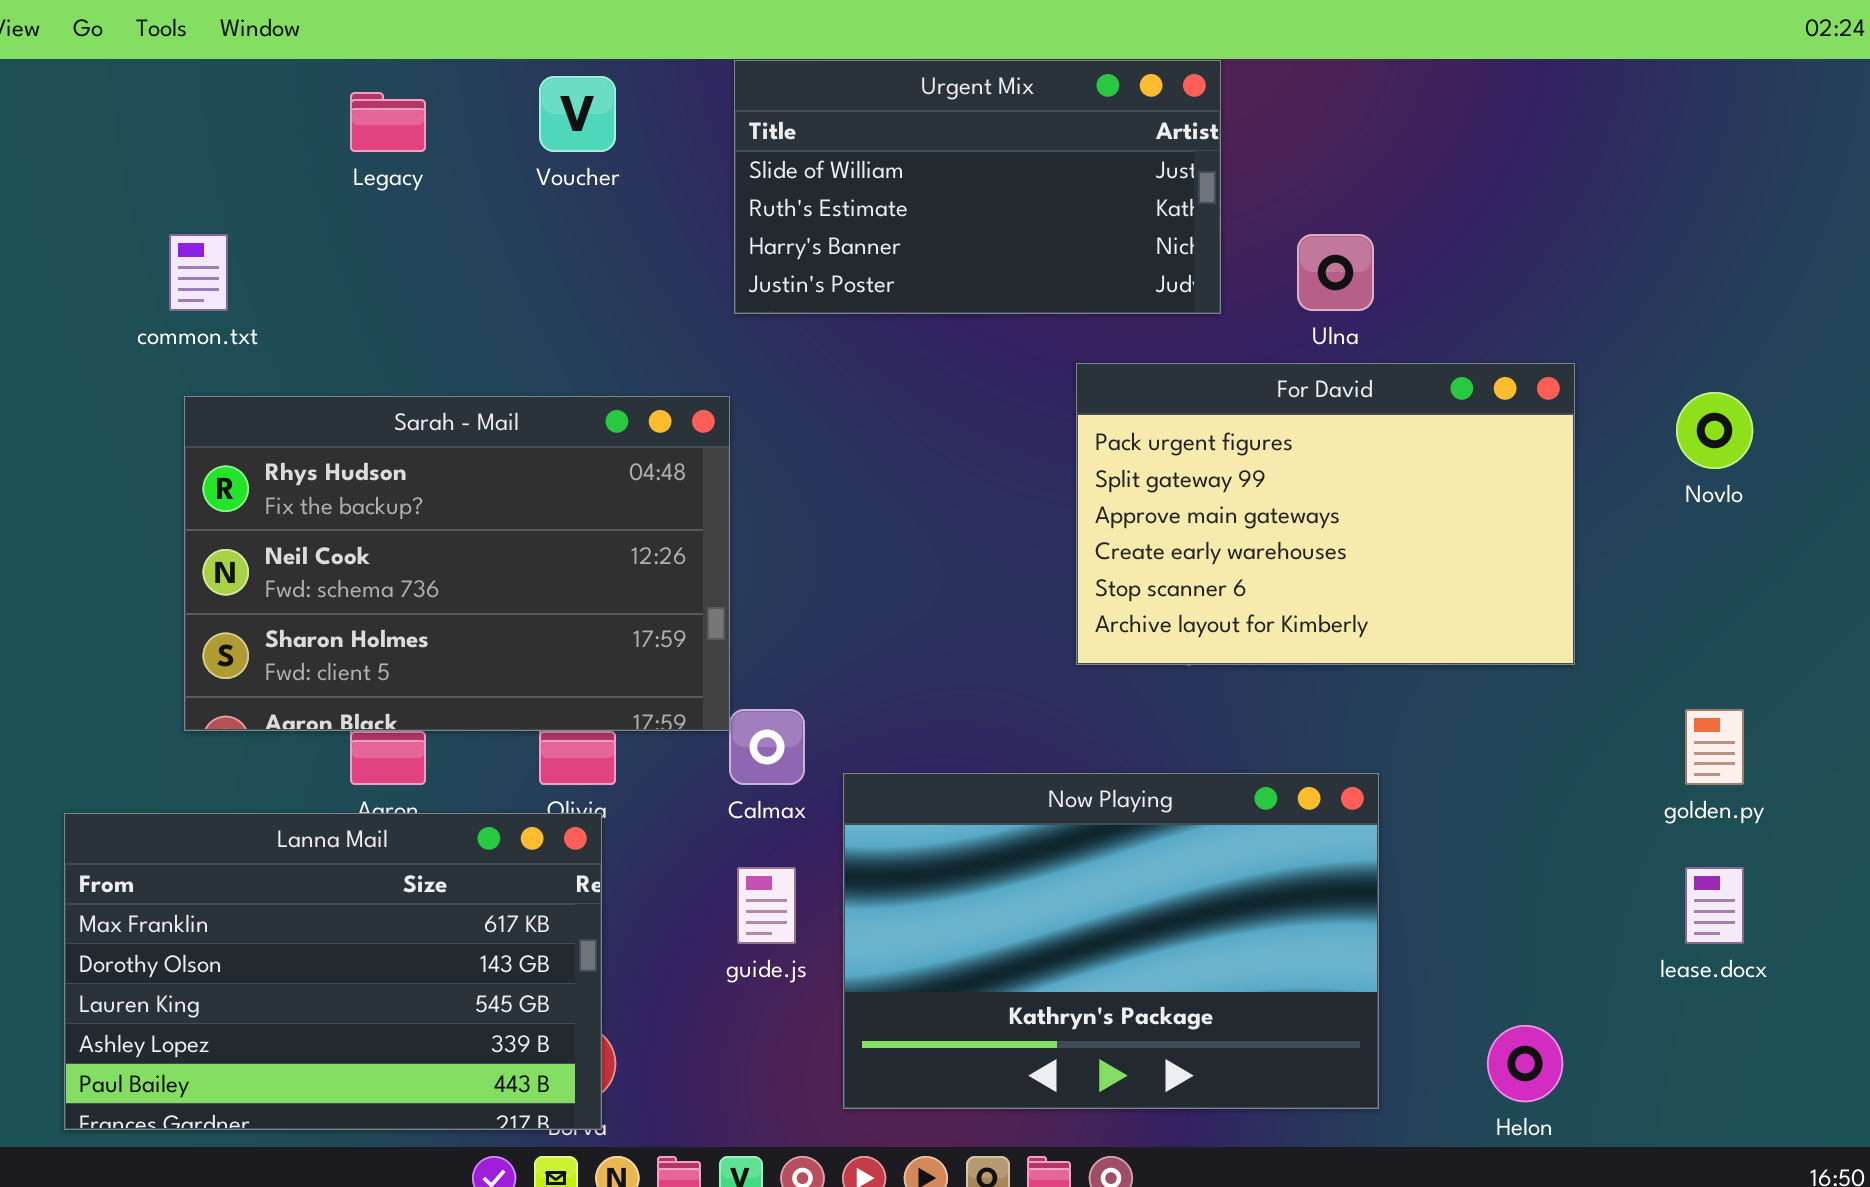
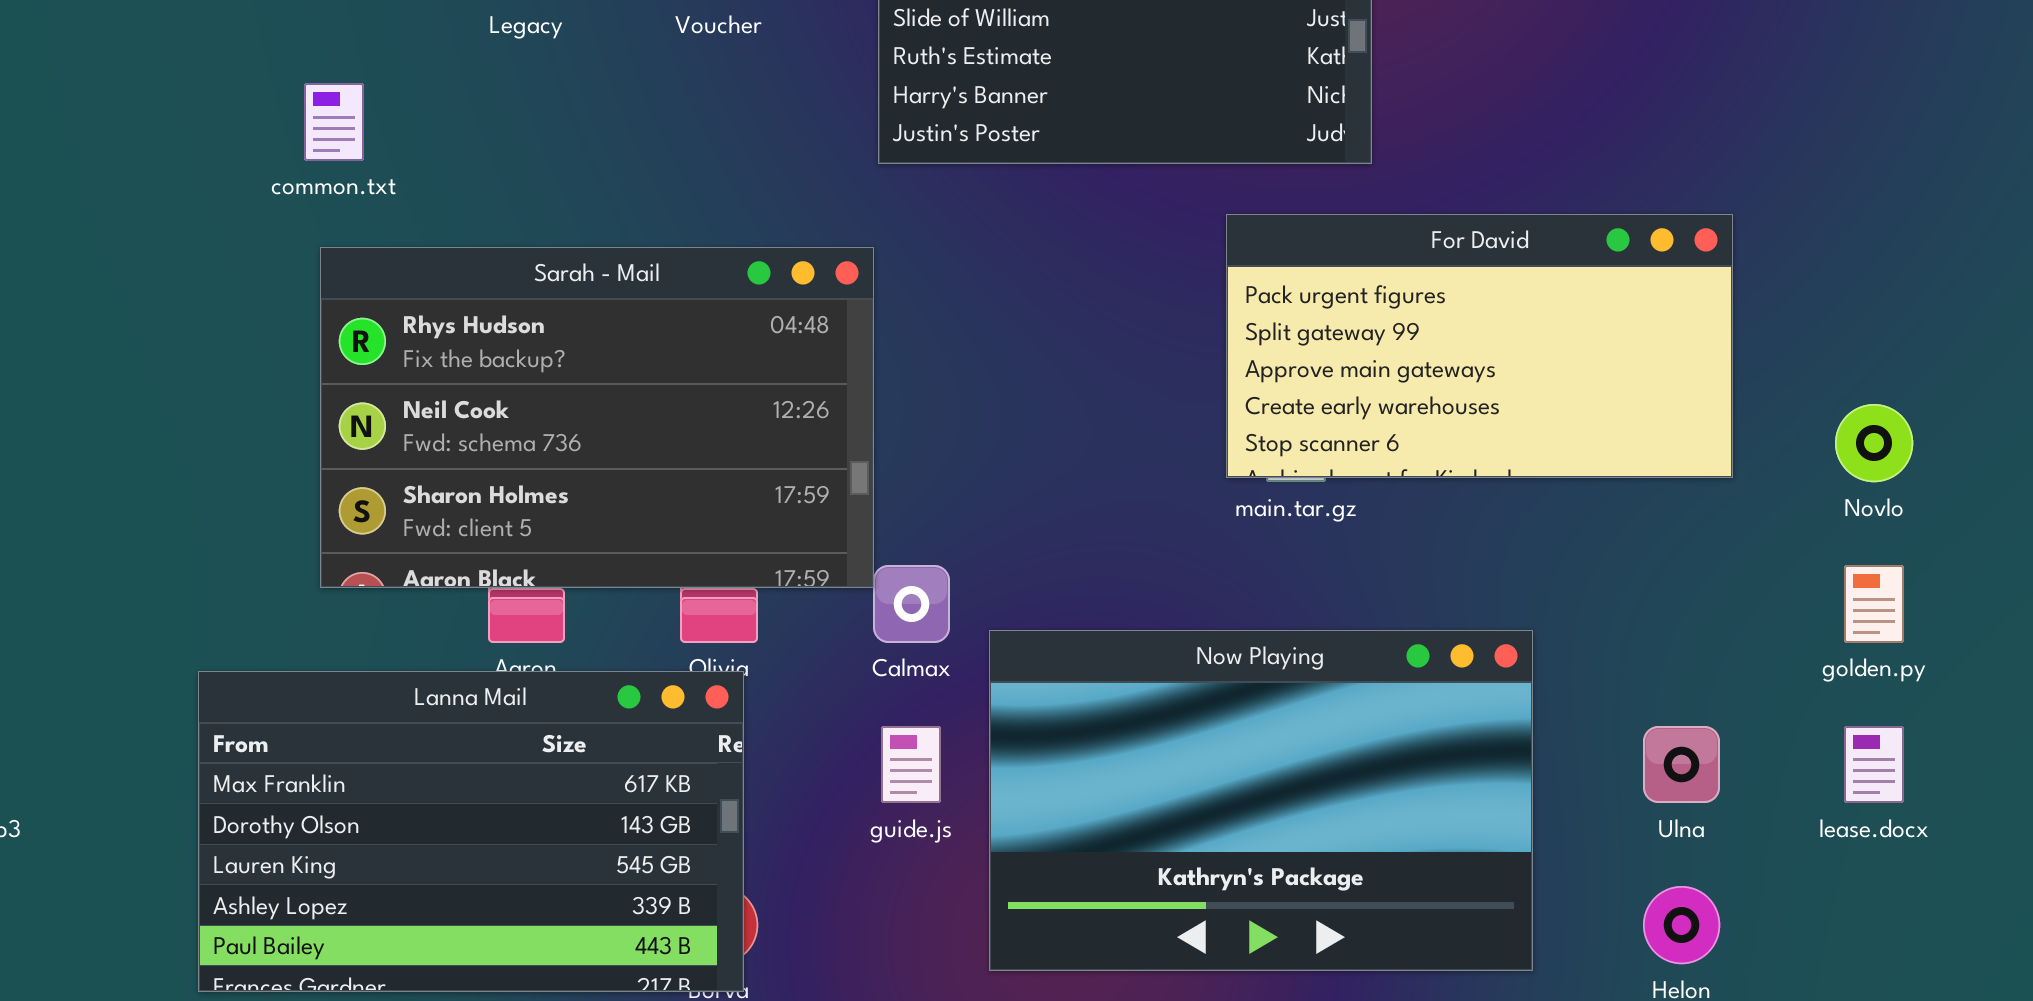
Ulna: [1297,234,1374,311] -> [1643,726,1720,803], moved
For David: [1076,363,1575,665] -> [1226,214,1733,478], resized
Novlo: [1676,392,1753,469] -> [1835,404,1913,482], moved

